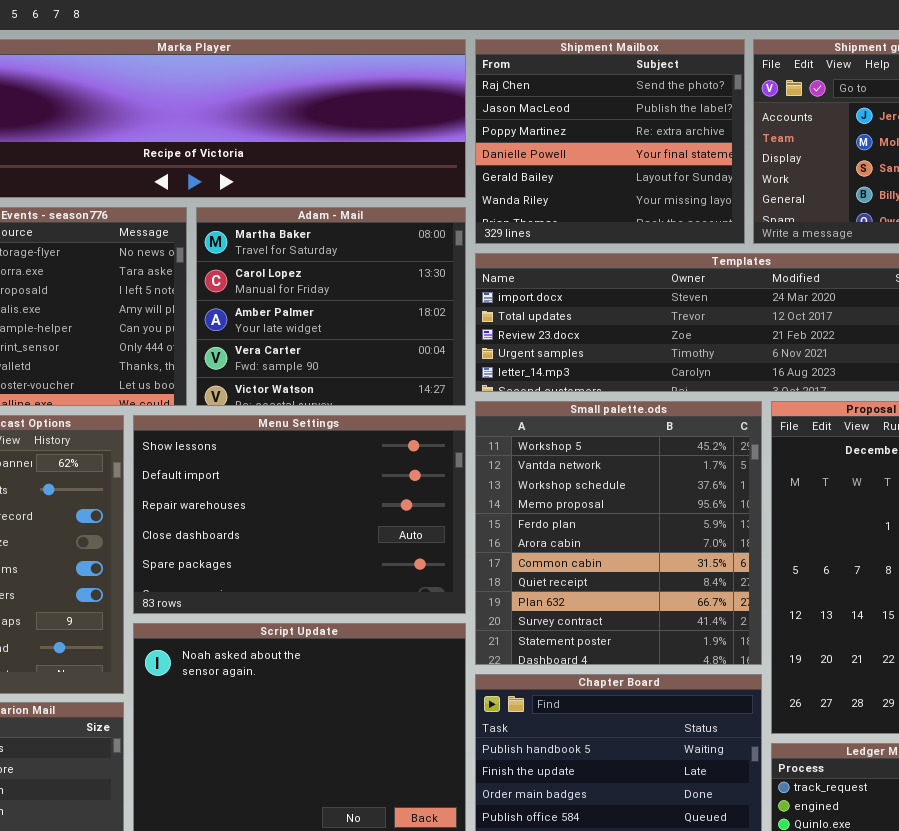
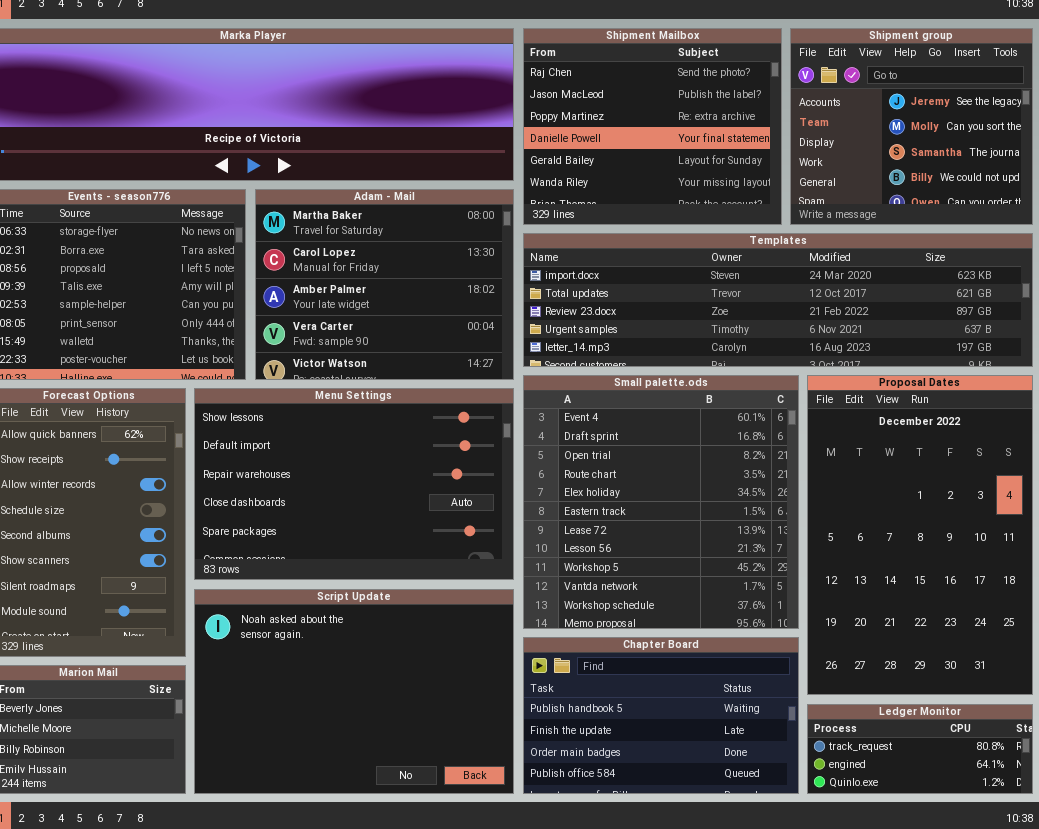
Small palette.ods: [475,401,762,665] -> [523,375,799,629], scrolled up 8 rows

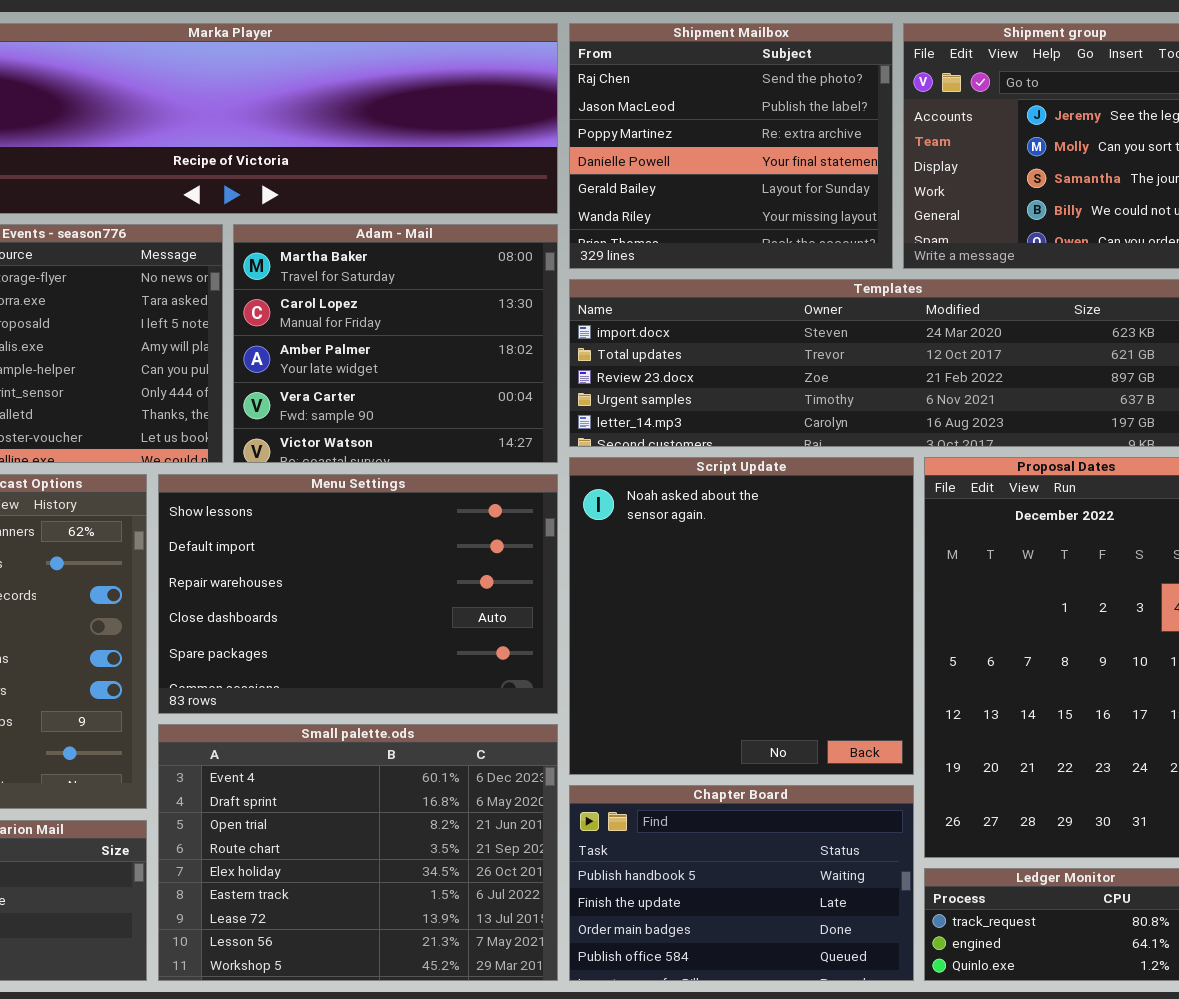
Small palette.ods: [523,375,799,629] -> [158,724,558,981], moved, resized
Script Update: [194,589,514,794] -> [569,457,914,775], moved, resized

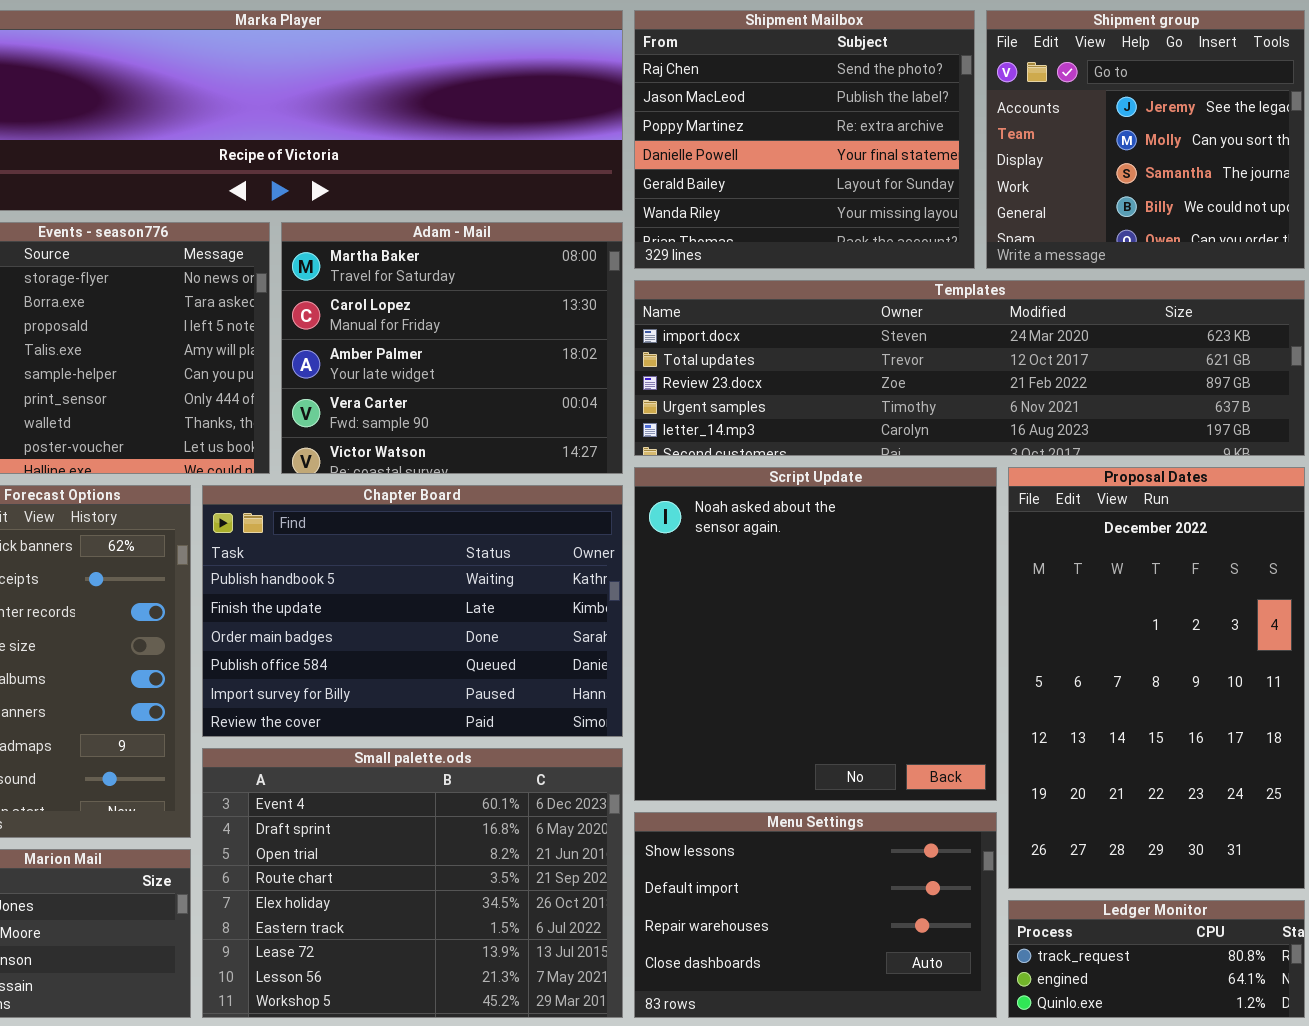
Menu Settings: [158,474,558,714] -> [634,812,997,1018], moved, resized
Chapter Board: [569,785,914,981] -> [202,485,623,737], moved, resized

